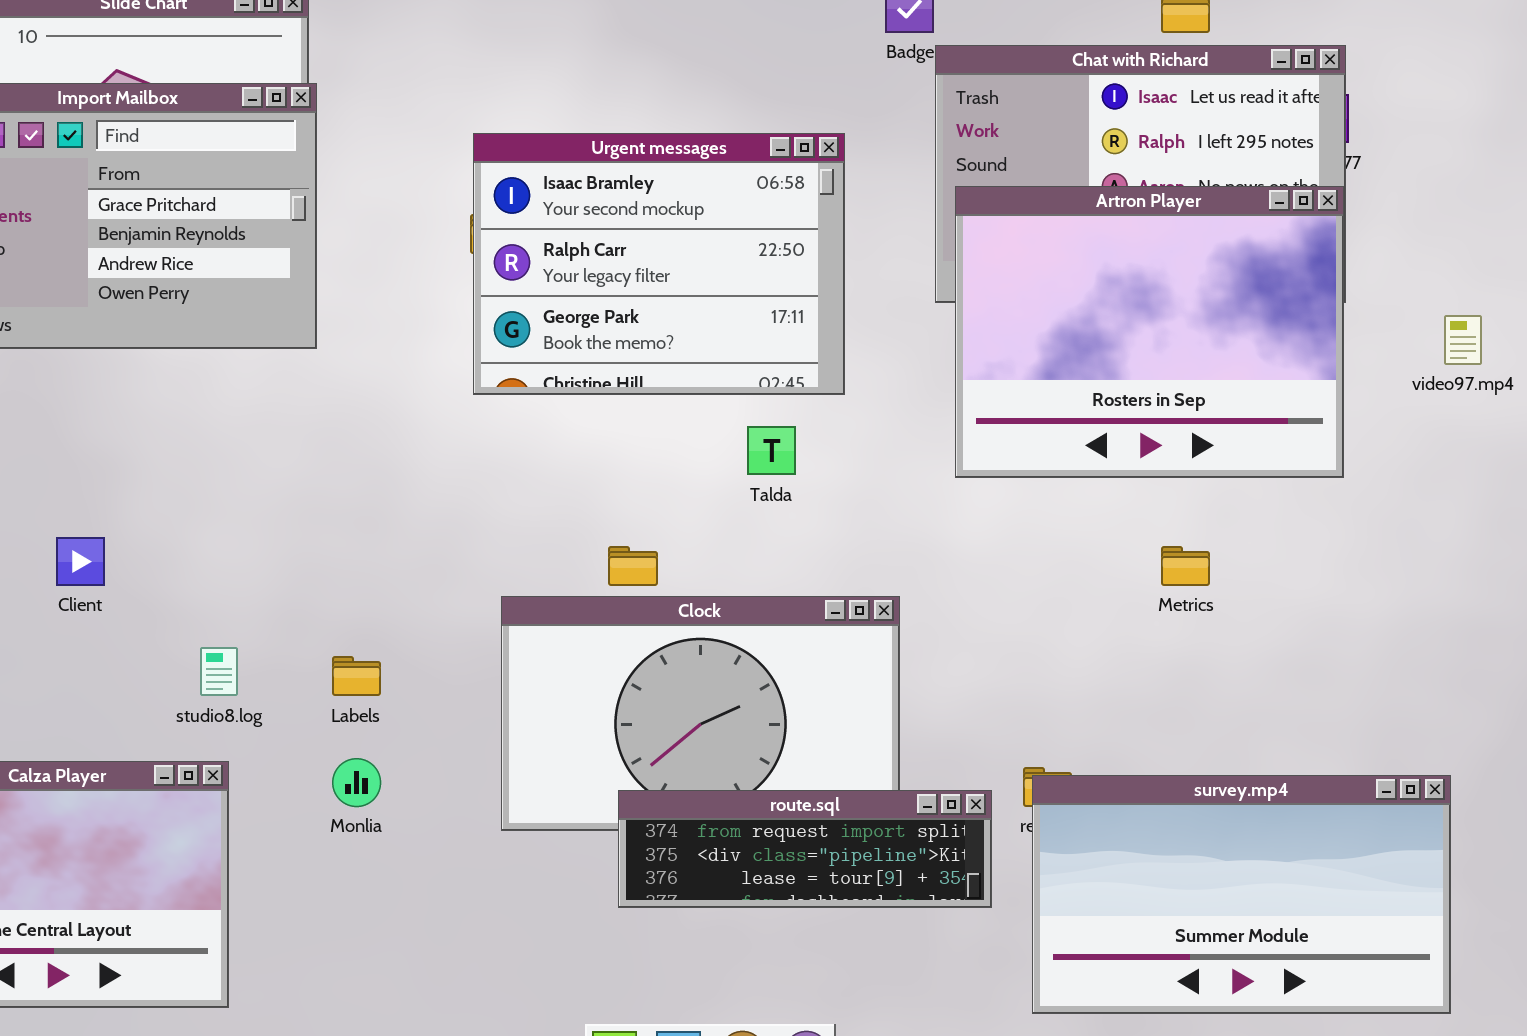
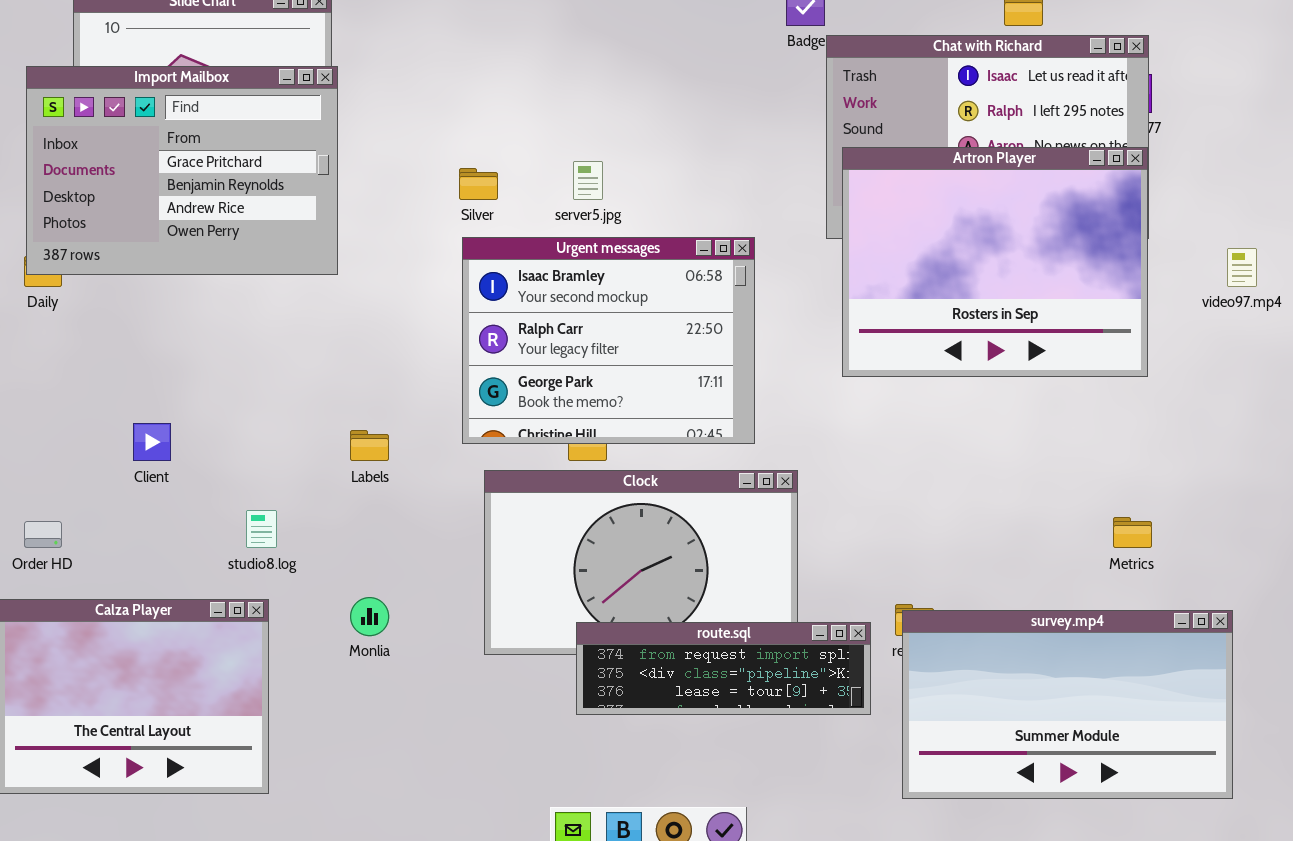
Urgent messages: [473,133,845,395] -> [462,237,755,444], moved
Metrics: [1161,546,1210,586] -> [1113,517,1152,548], moved
Labels: [332,656,381,696] -> [350,430,389,461], moved

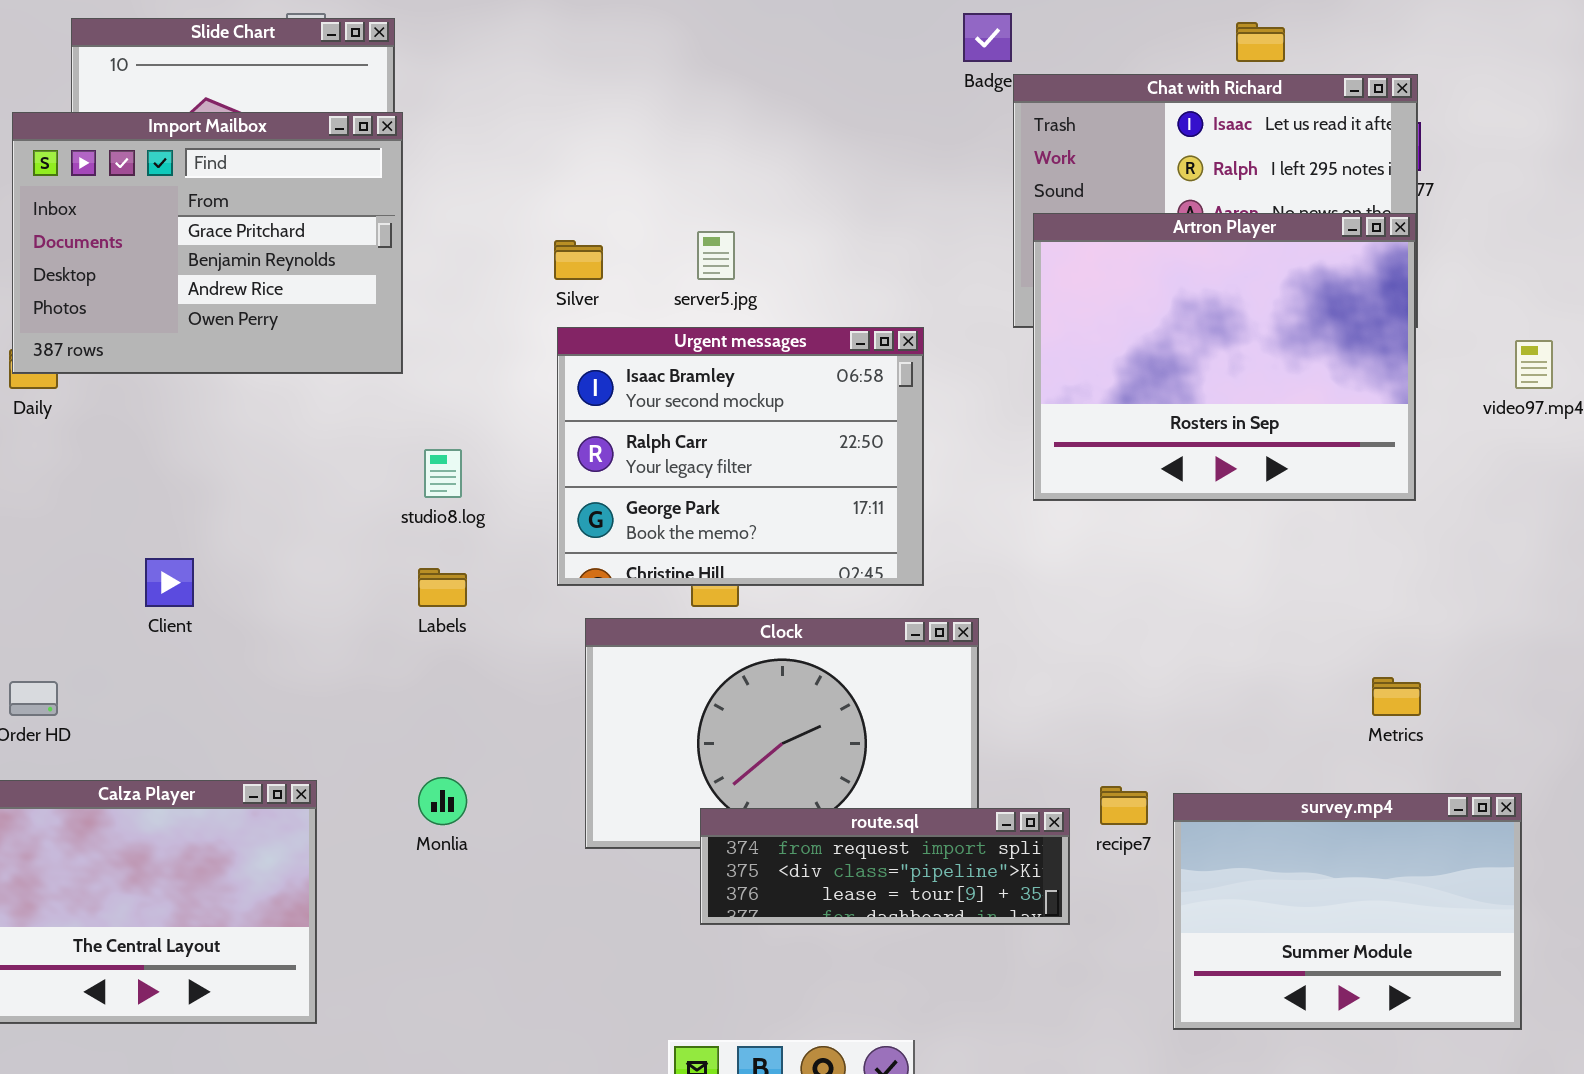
studio8.log: [246,510,277,548] -> [424,449,462,498], moved
survey.mp4: [902,610,1233,799] -> [1173,793,1522,1030], resized

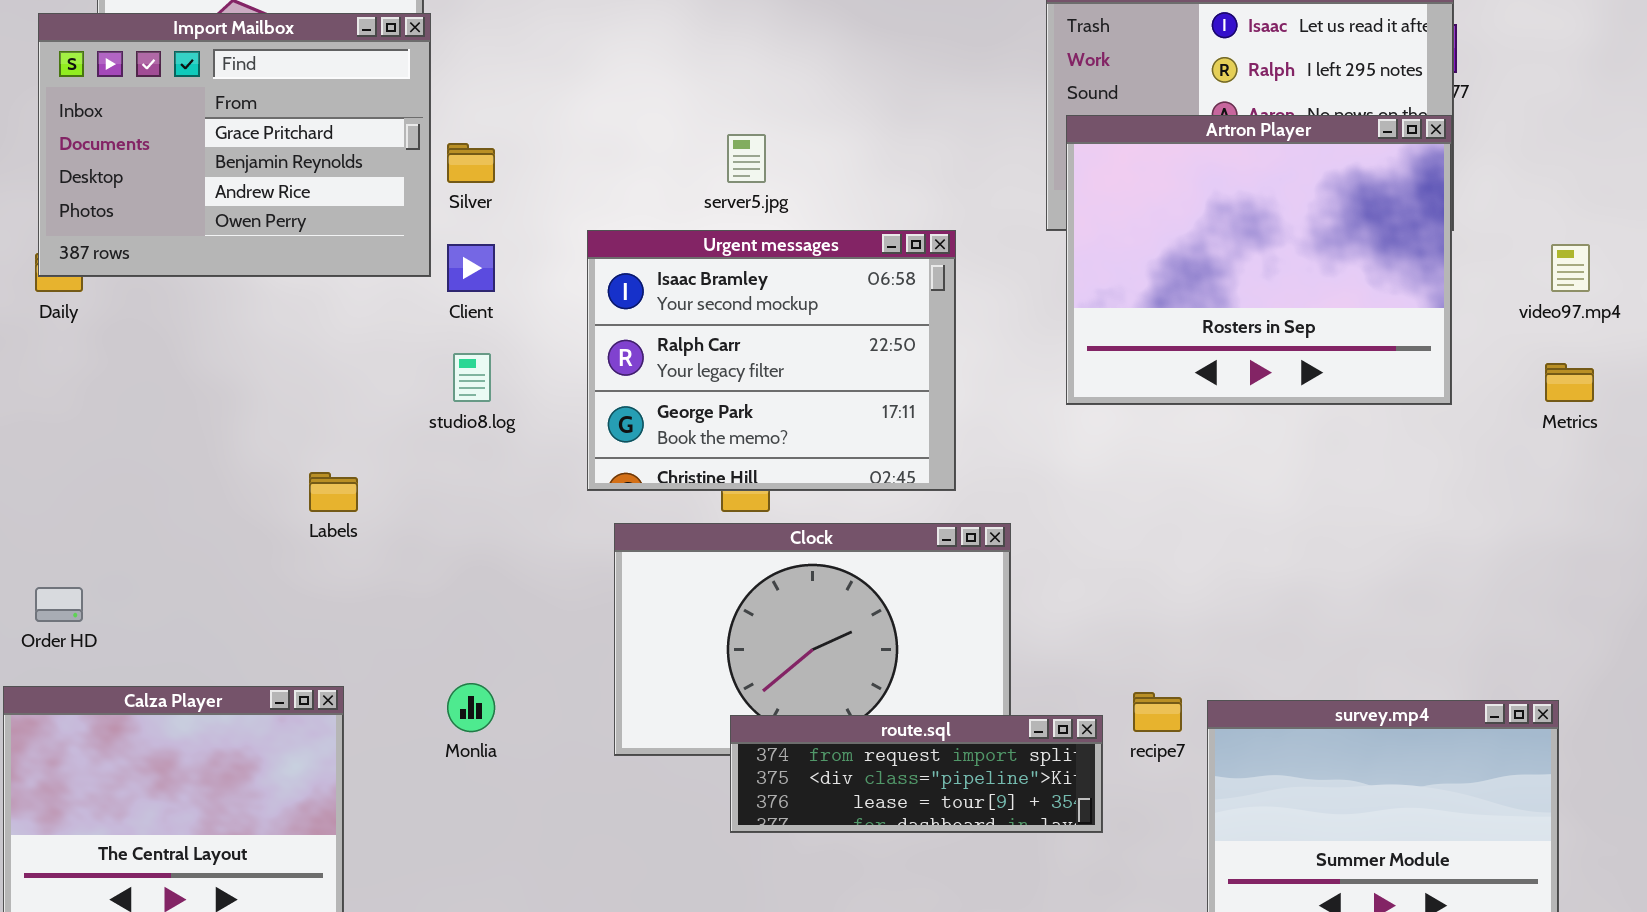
Silver: [554,240,603,280] -> [447,143,495,183], moved
Client: [145,558,194,607] -> [447,244,495,292], moved
Labels: [418,568,467,607] -> [309,472,358,512], moved
Metrics: [1372,677,1421,716] -> [1545,363,1594,402], moved

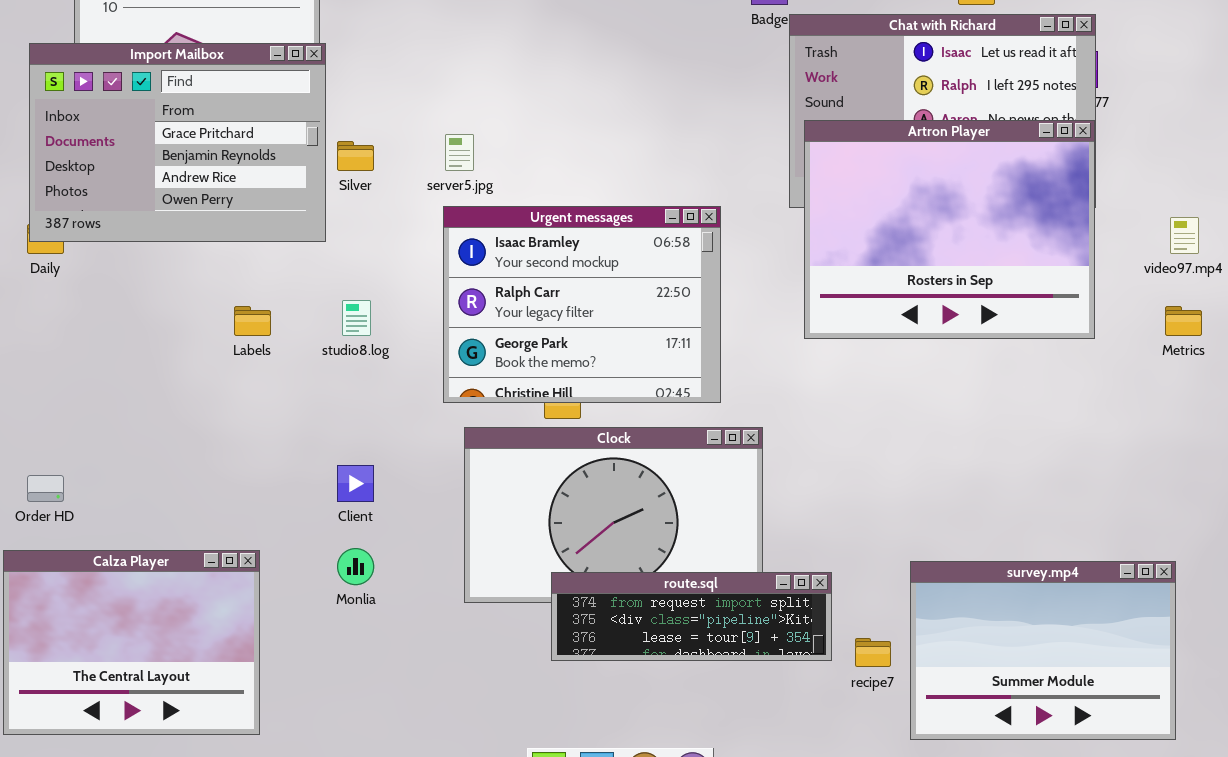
server5.jpg: [727,134,766,183] -> [445,134,474,171], moved
Client: [447,244,495,292] -> [337,465,374,502], moved
Labels: [309,472,358,512] -> [234,306,271,336], moved
recipe7: [1133,692,1182,732] -> [855,638,891,667], moved

